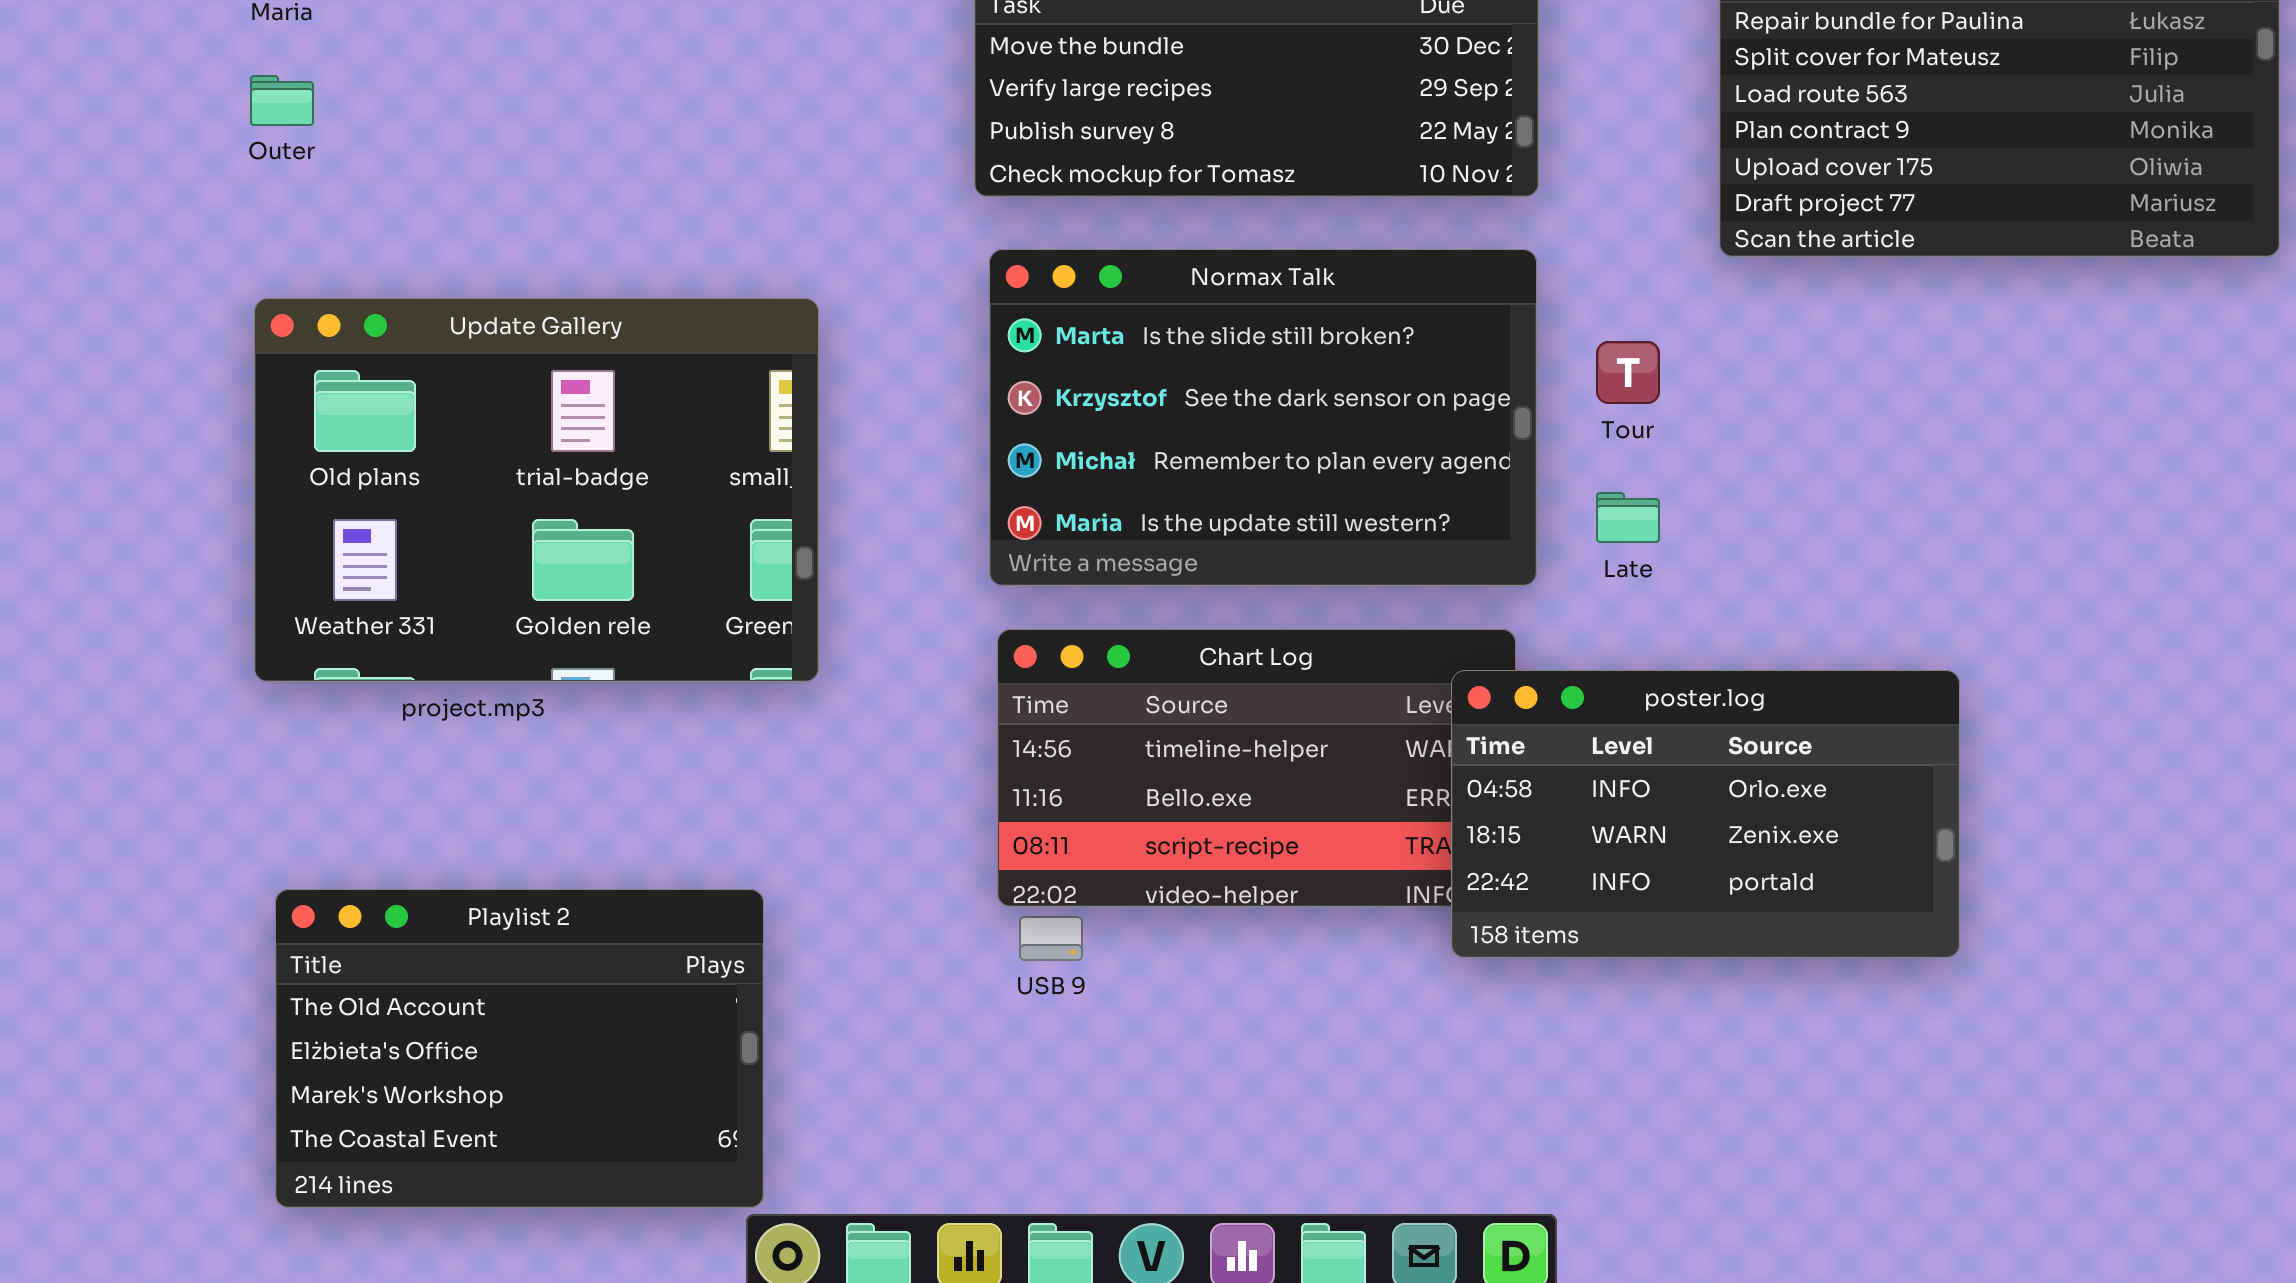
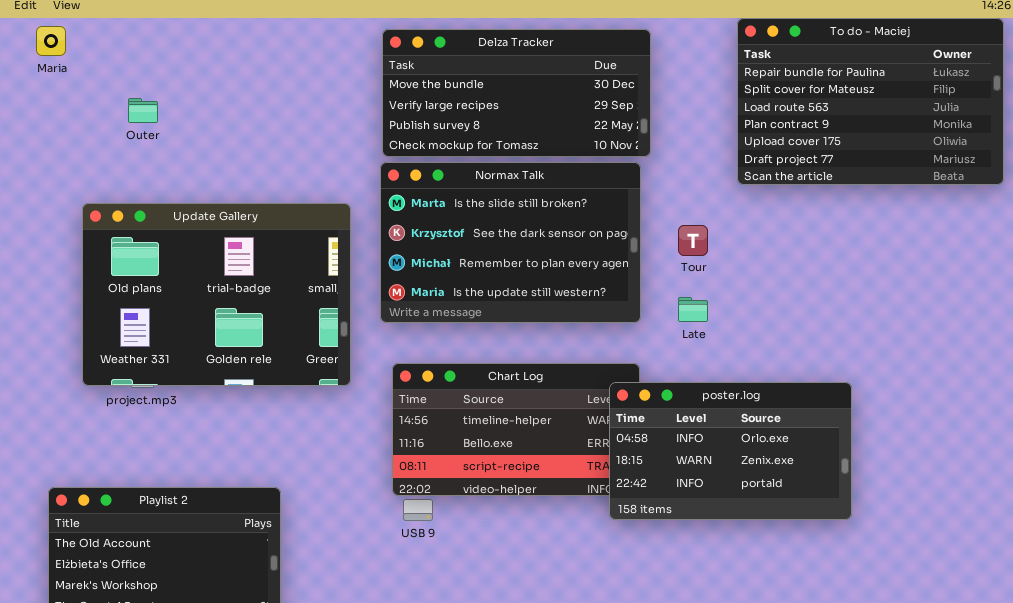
Outer: [250,75,314,126] -> [128,98,158,123], moved
Normax Talk: [989,249,1537,586] -> [380,162,641,323], moved
Update Gallery: [254,298,819,682] -> [82,203,351,386], moved

